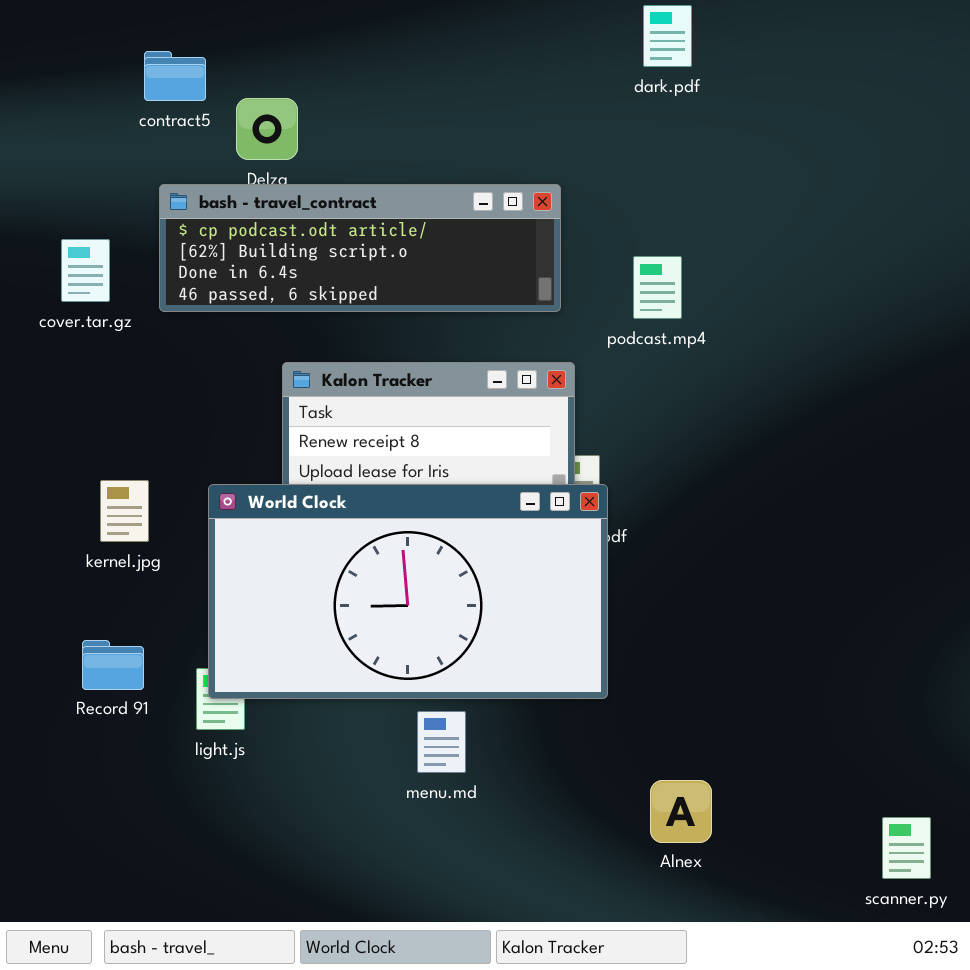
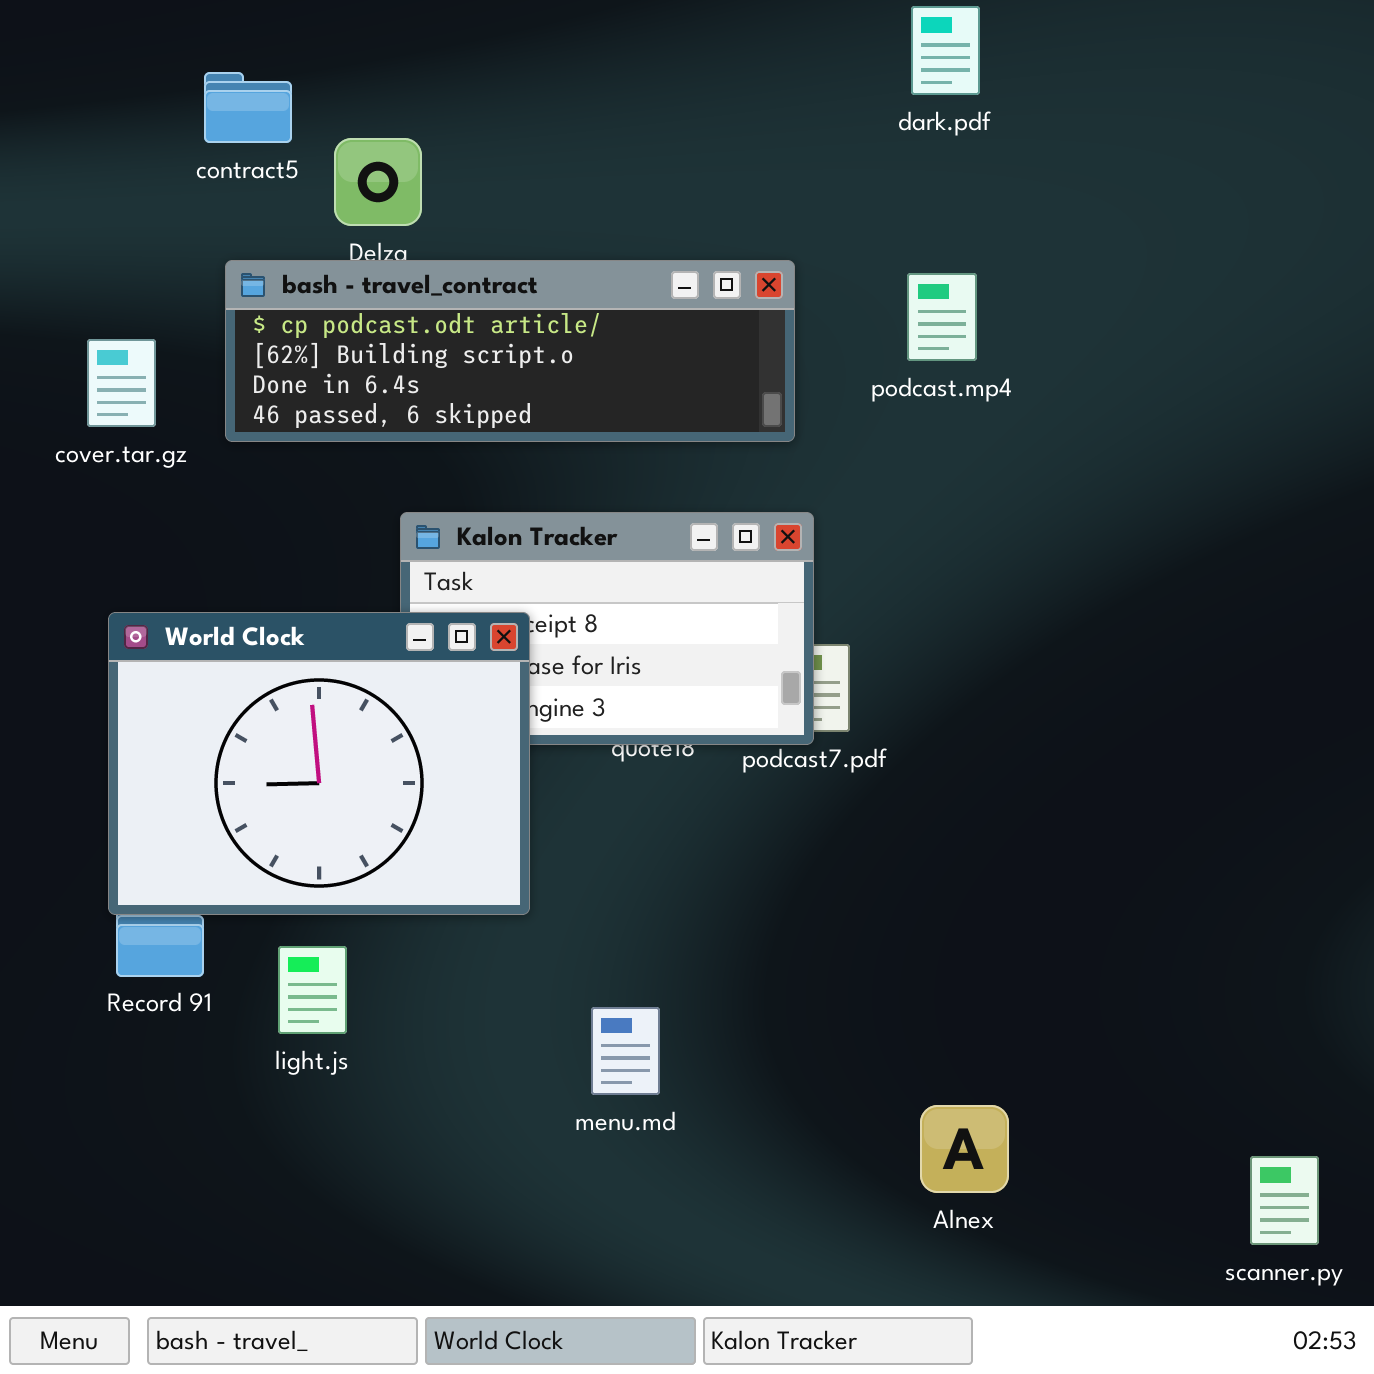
podcast.mp4: [633,256,682,319] -> [907,273,977,361], moved
World Clock: [208,484,608,699] -> [108,612,530,915], moved, resized

